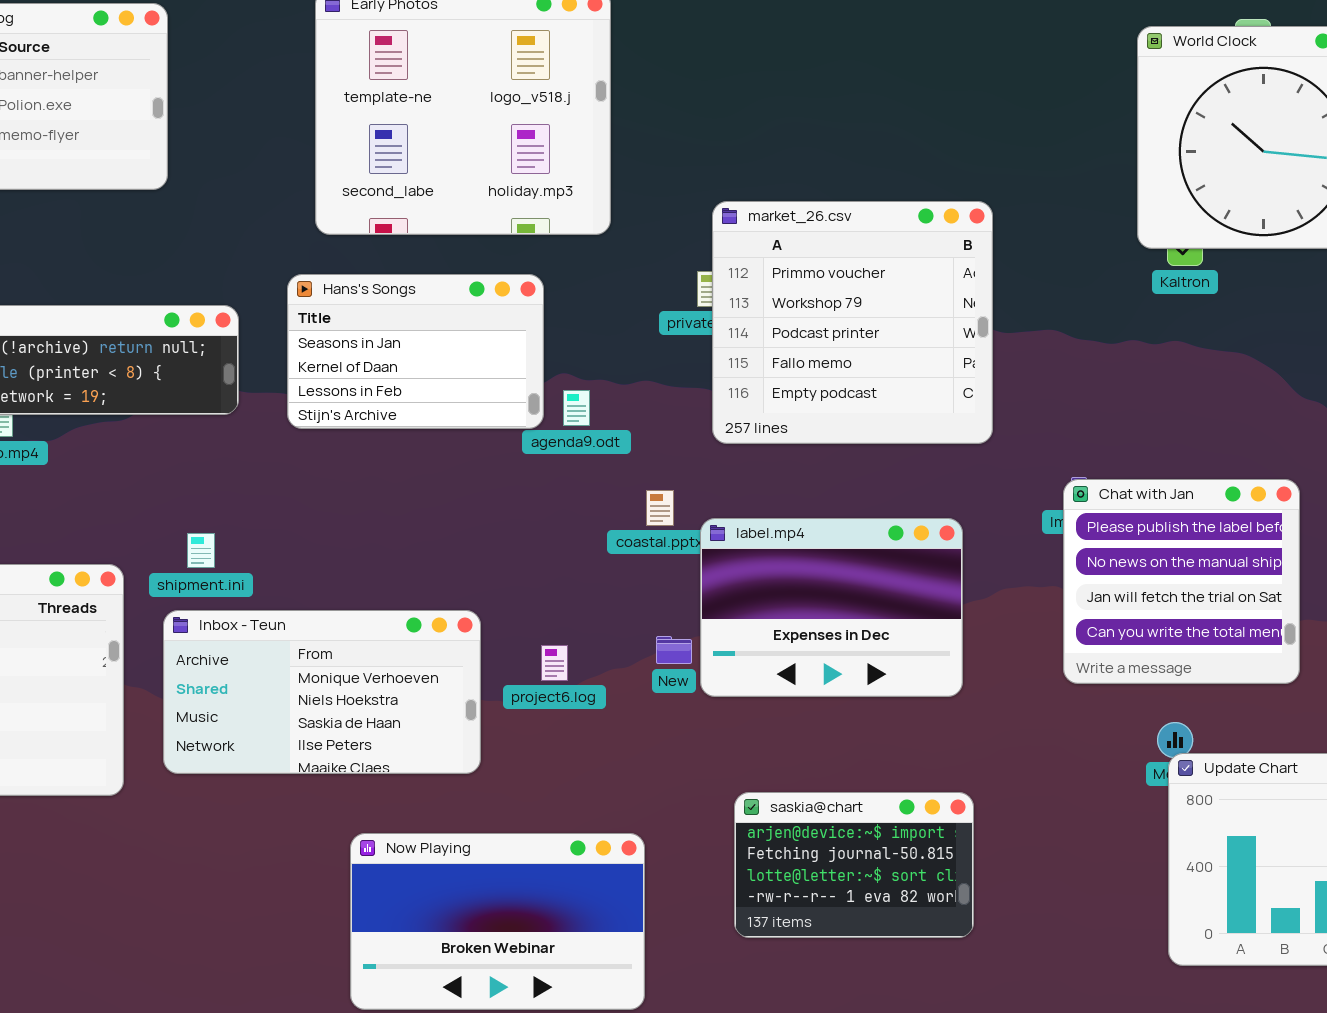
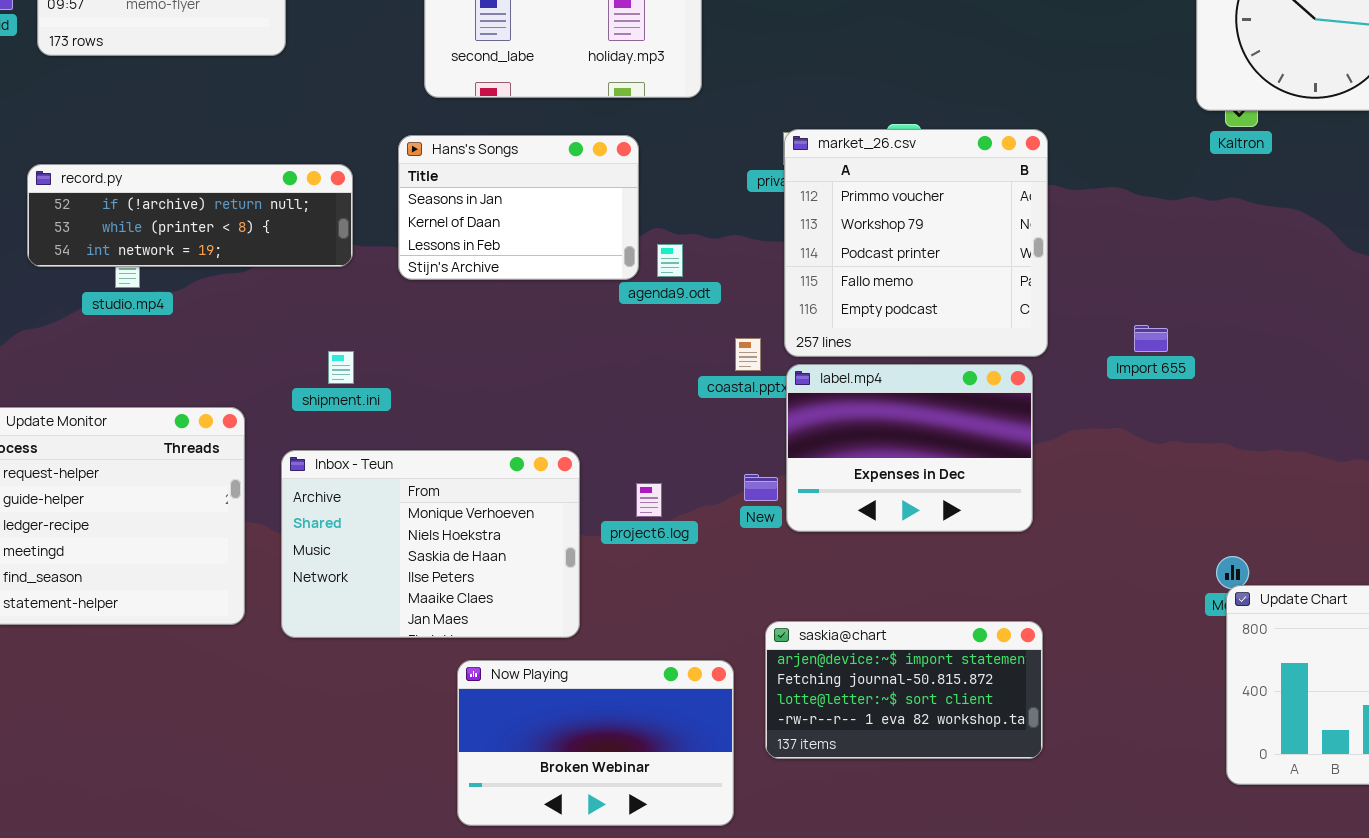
market_26.csv: [712,201,993,444] -> [784,129,1048,357], moved
Chat with Jan: [1063,479,1300,684] -> none, closed
shipment.ini: [187,533,215,568] -> [328,351,354,384], moved
Inbox - Teun: [163,610,481,774] -> [281,450,580,638], resized
saskia@chart: [734,792,974,938] -> [765,621,1043,759], resized

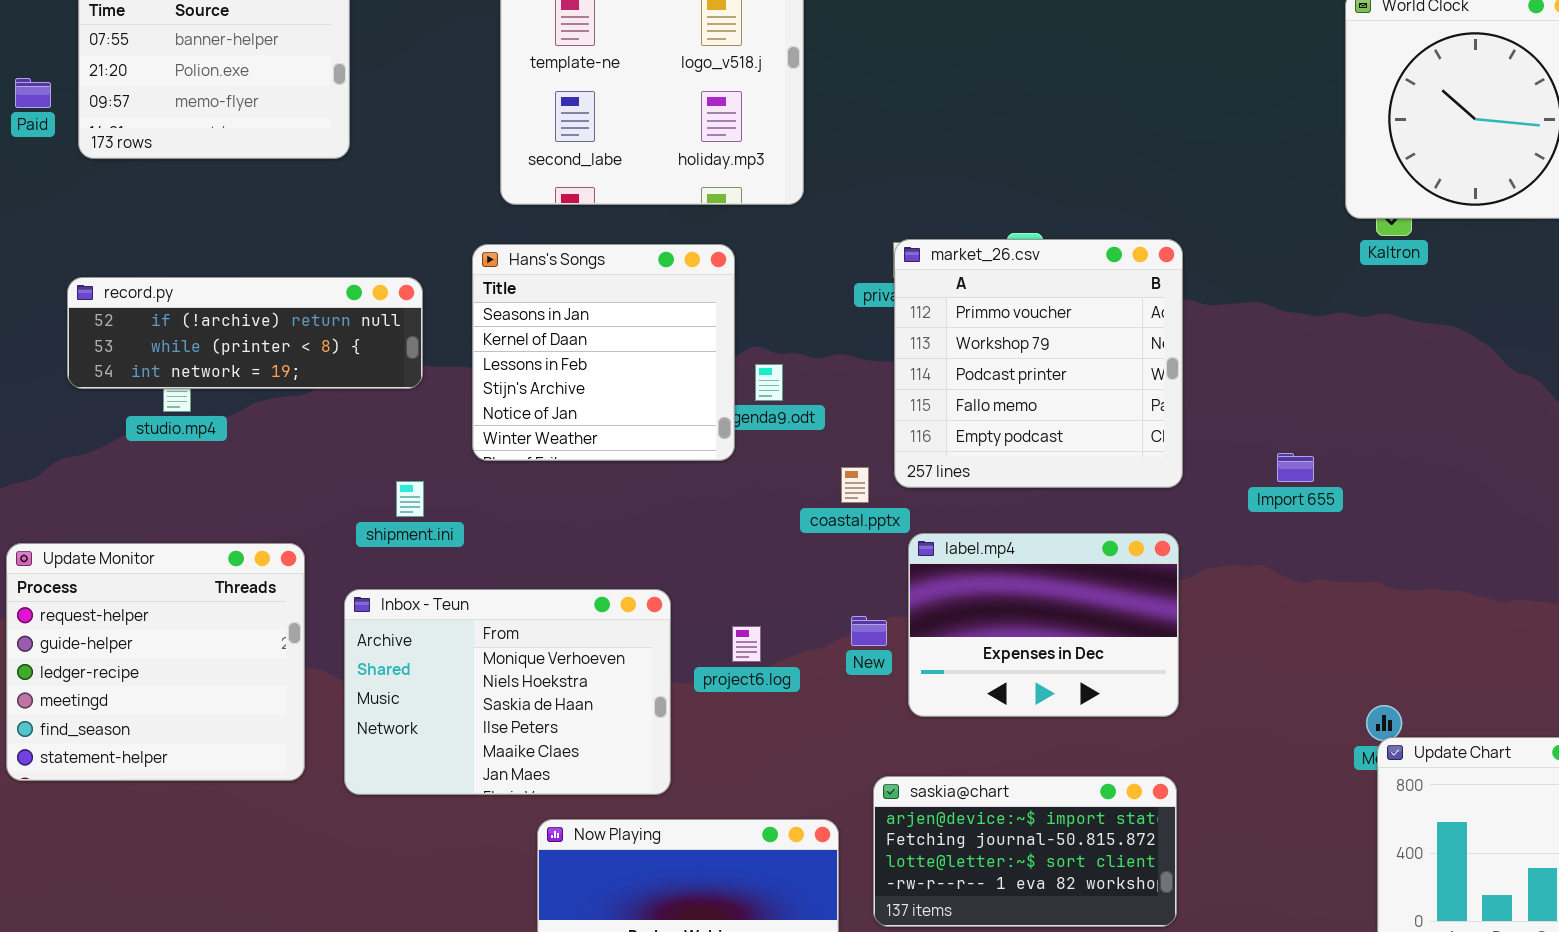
Hans's Songs: [398,135,639,280] -> [472,244,735,461], resized
label.mp4: [786,364,1033,532] -> [908,533,1179,717], moved

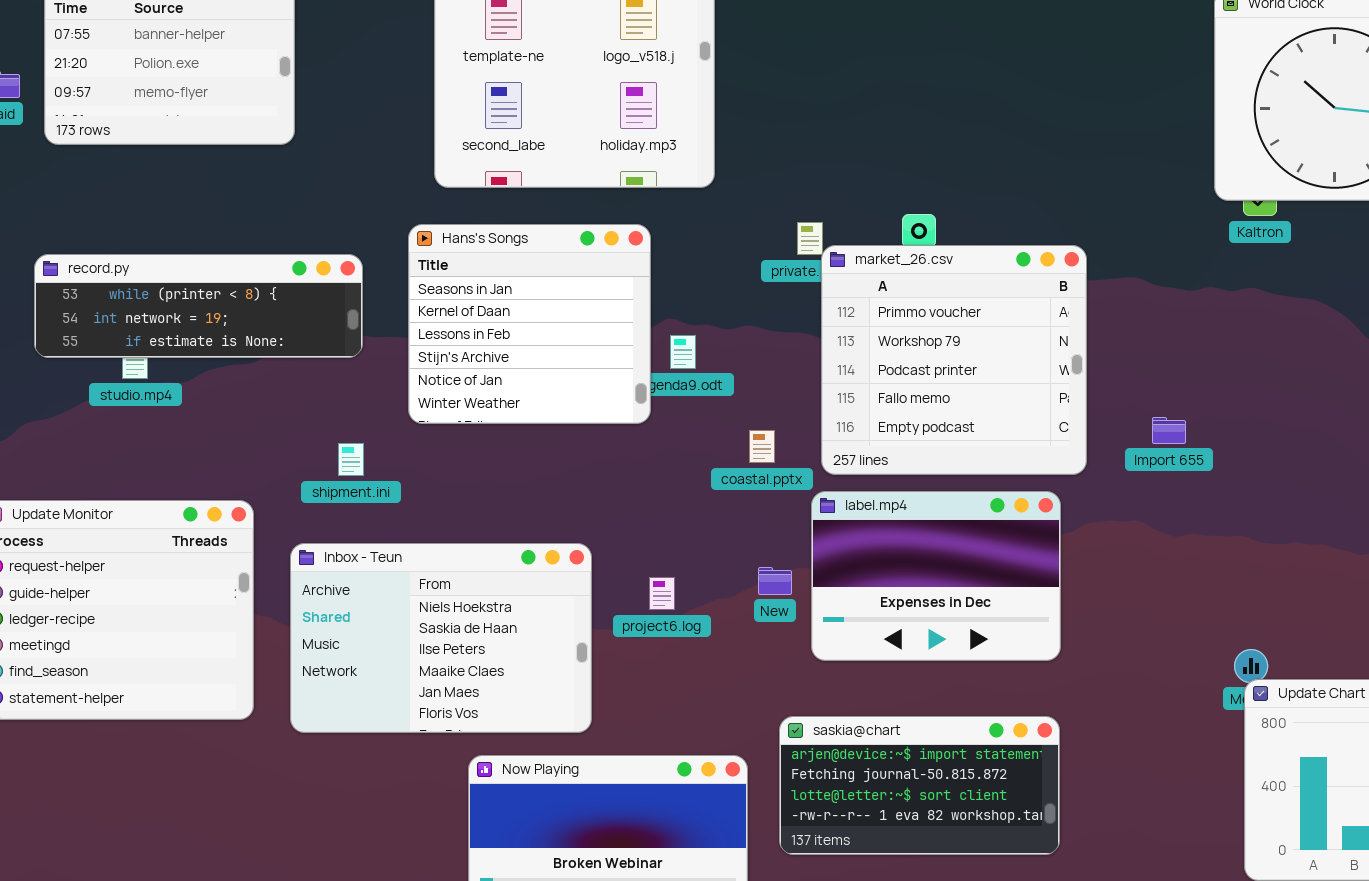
market_26.csv: [894,239,1183,488] -> [821,245,1087,475], moved
record.py: [67,277,423,389] -> [34,254,363,358], scrolled down 1 row
Inbox - Teun: [344,589,671,795] -> [290,543,592,733], scrolled down 1 row

